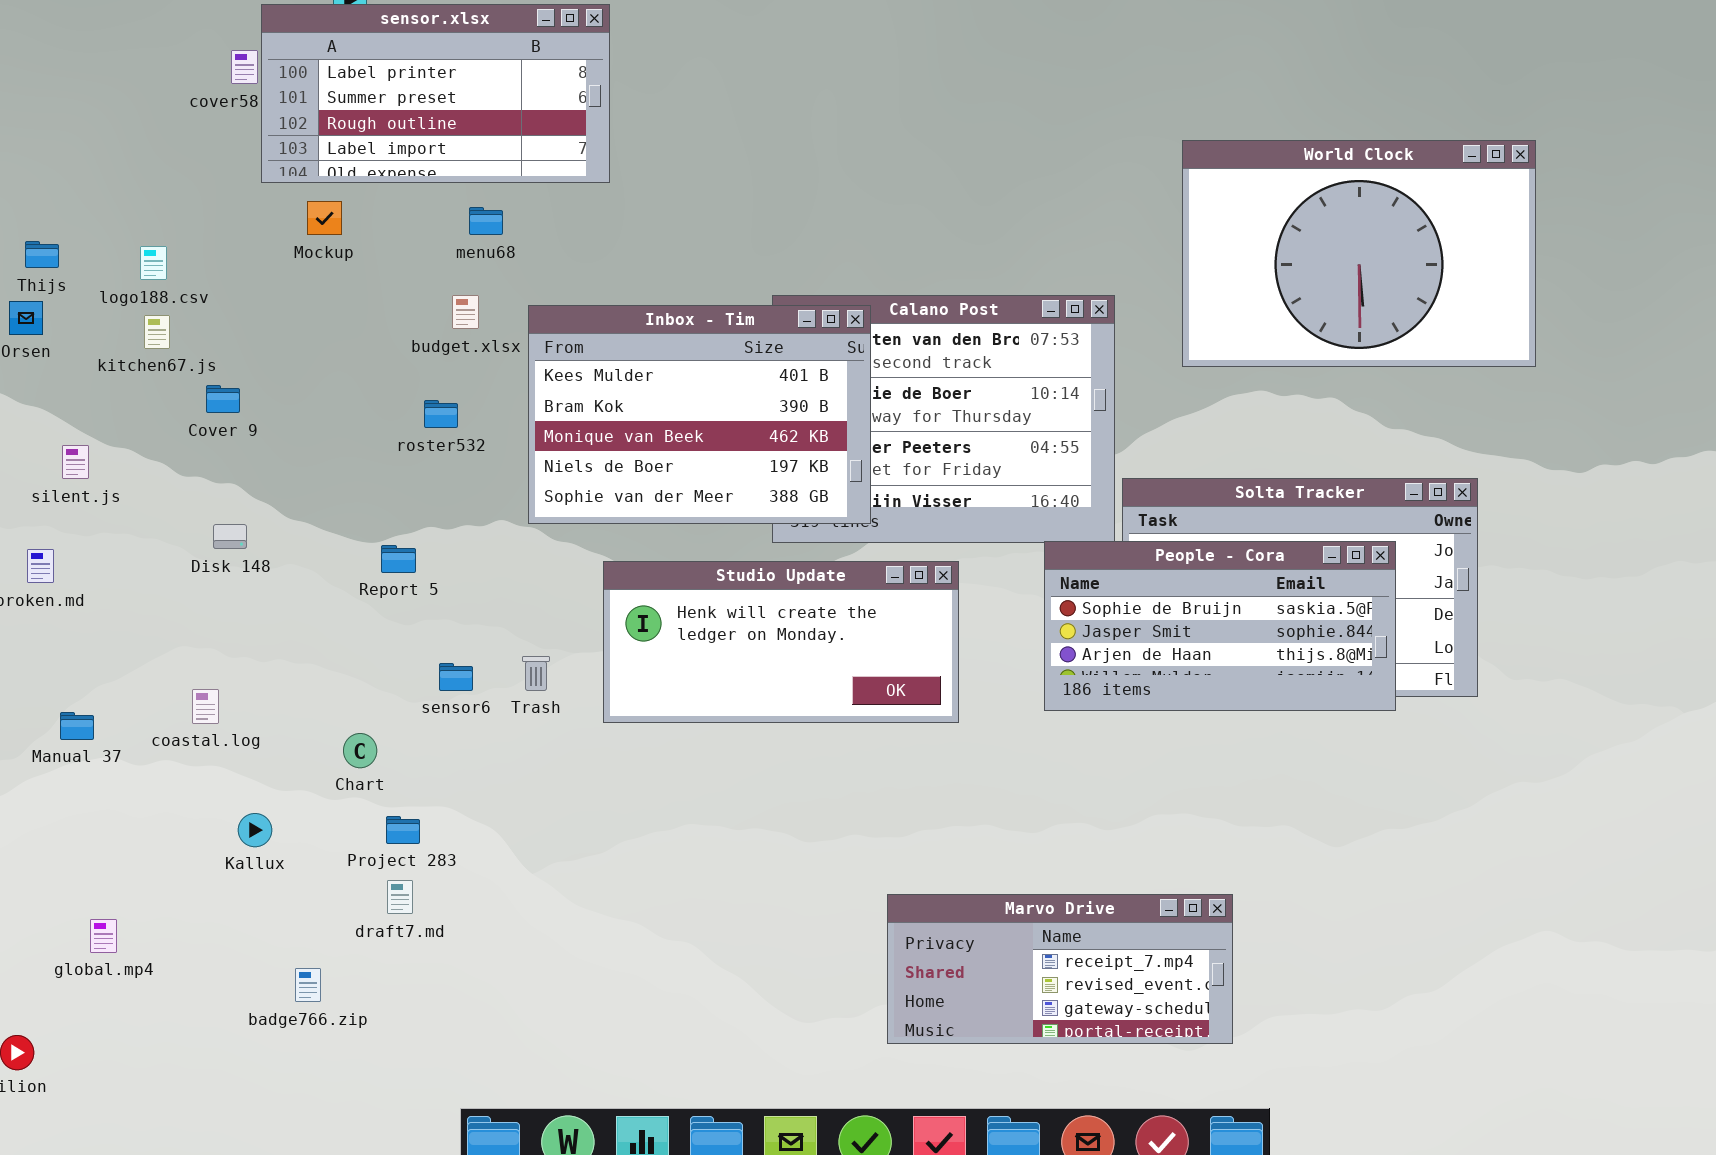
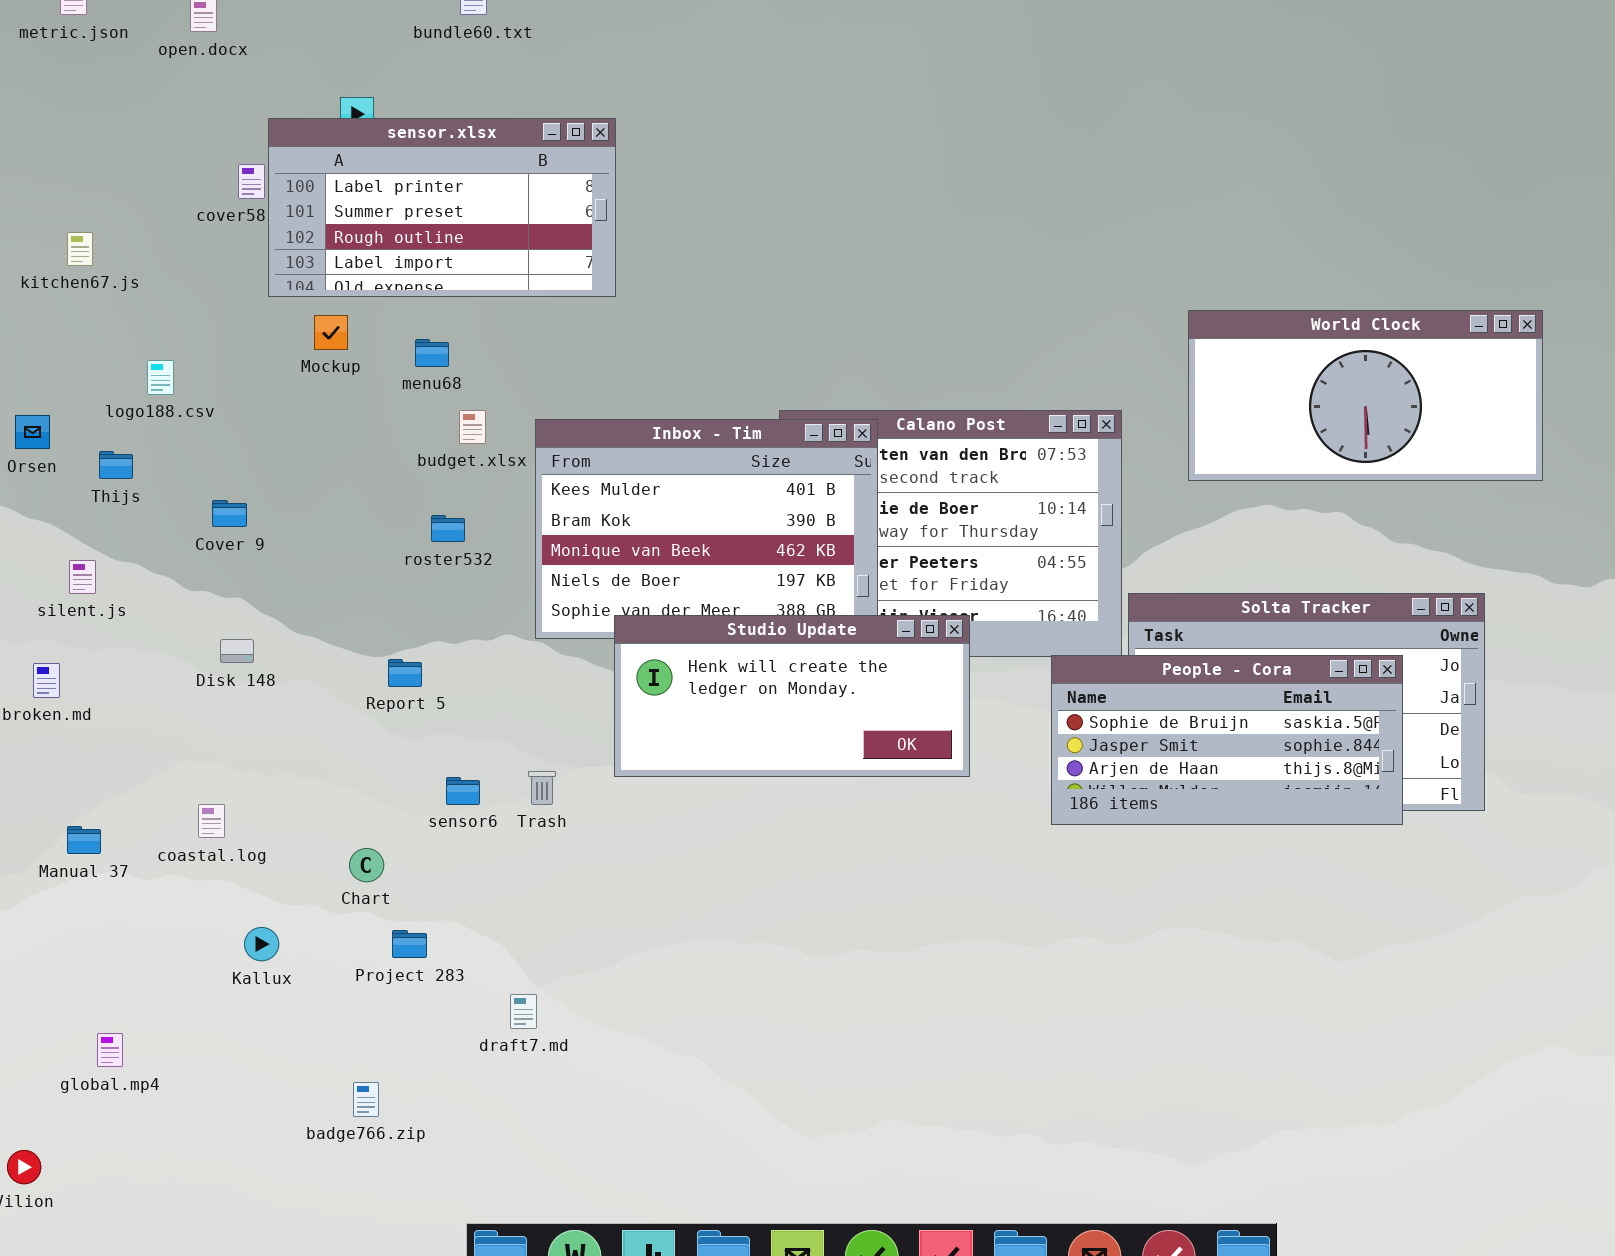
World Clock: [1182,140,1536,367] -> [1188,310,1543,481], resized
menu68: [469,207,503,235] -> [415,339,449,367], moved
Thijs: [25,241,59,268] -> [99,451,133,479], moved
kitchen67.js: [144,315,170,349] -> [67,232,93,266], moved
Studio Update: [603,561,959,723] -> [614,615,970,777], moved
draft7.md: [387,880,413,914] -> [510,994,537,1029], moved
Marvo Drive: [887,894,1233,1044] -> none, closed
badge766.zip: [295,968,321,1002] -> [353,1082,379,1117], moved

